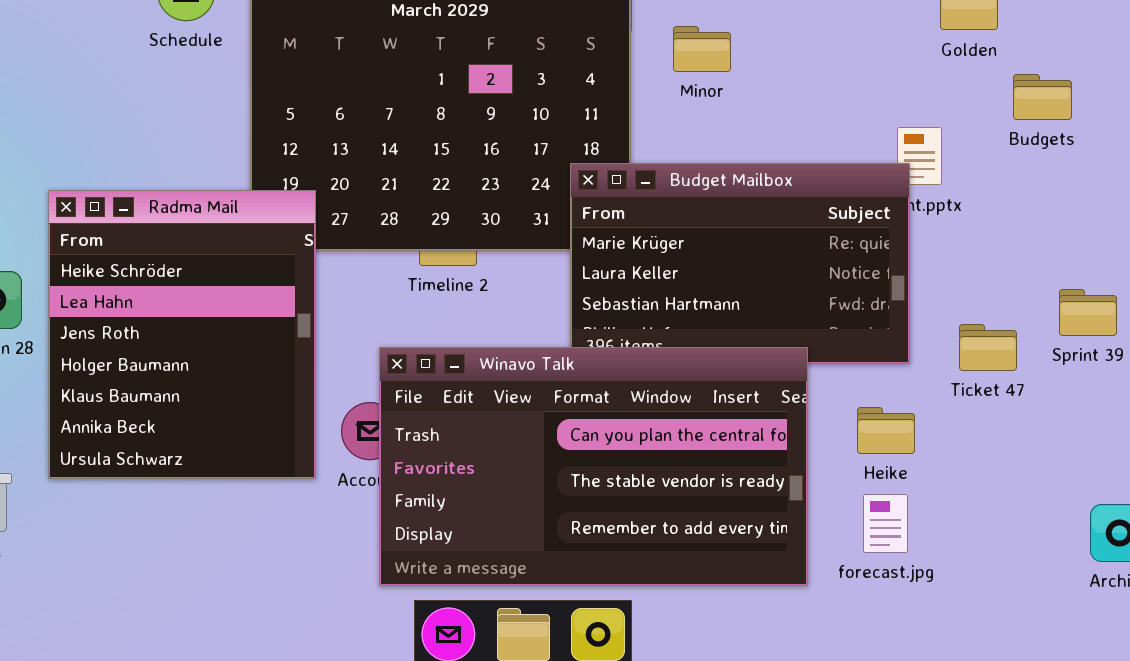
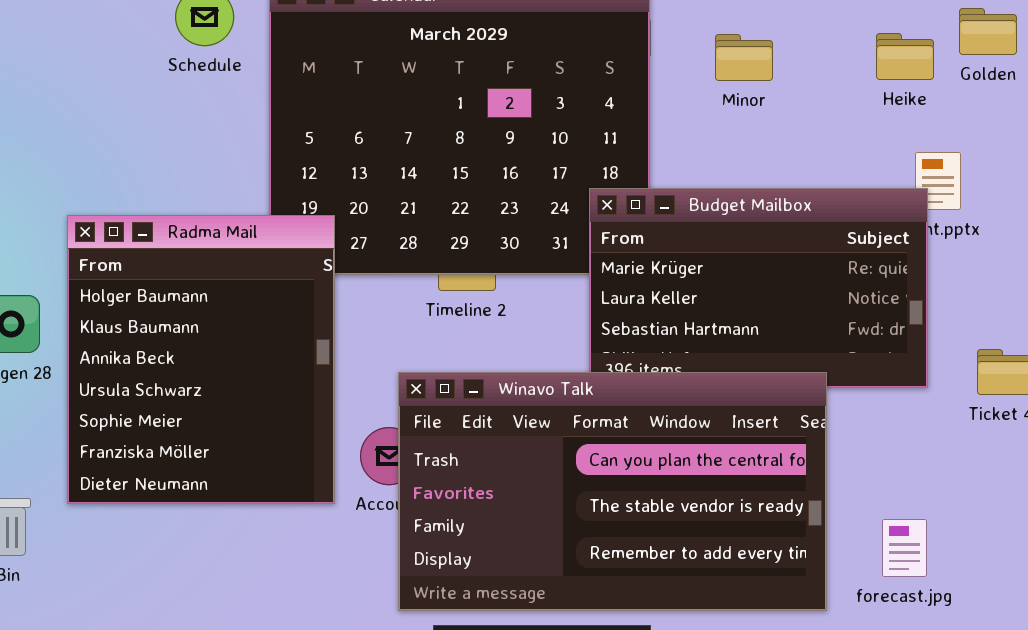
Minor: [673,26,731,72] -> [715,34,773,81], moved
Radma Mail: [48,190,316,479] -> [67,215,335,504], scrolled down 3 rows
Heike: [857,407,915,454] -> [876,33,934,80], moved

